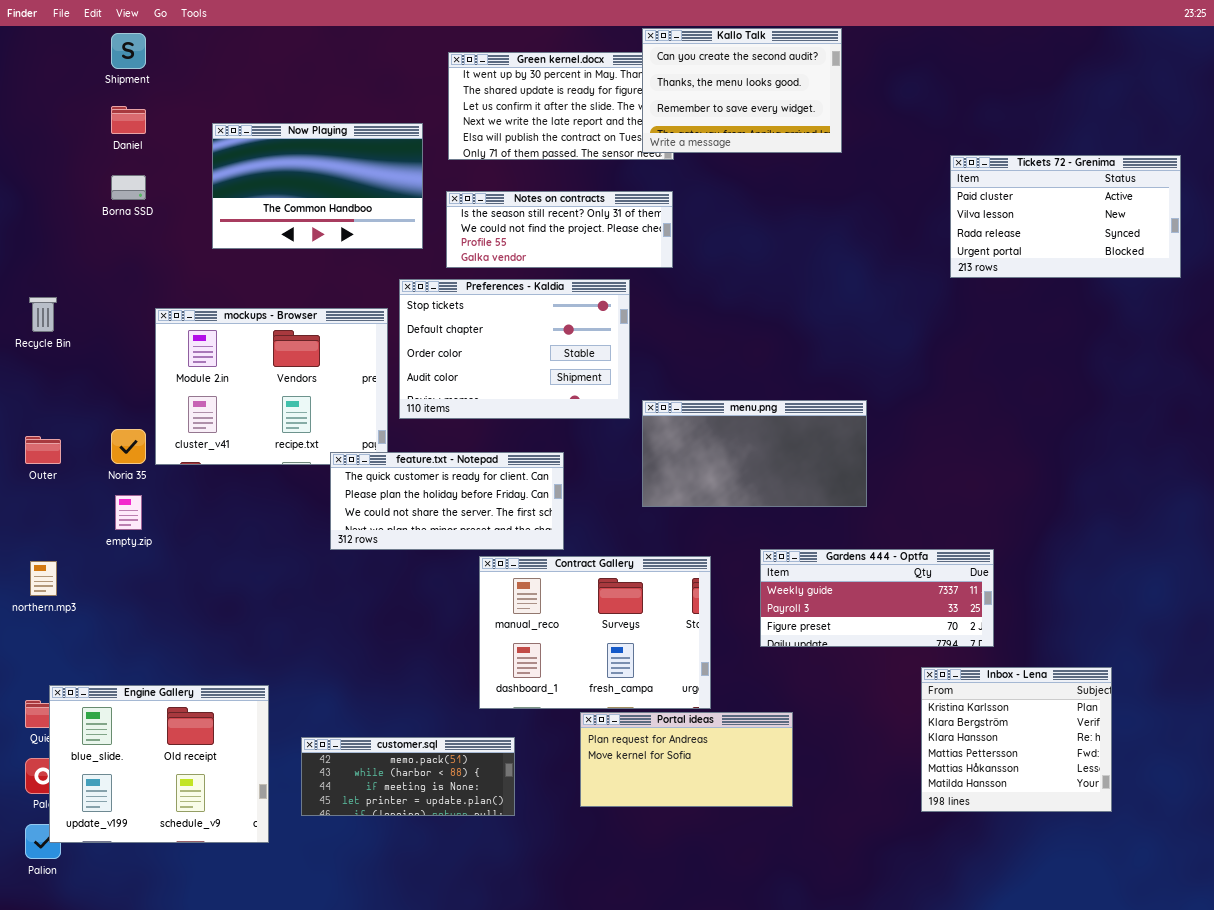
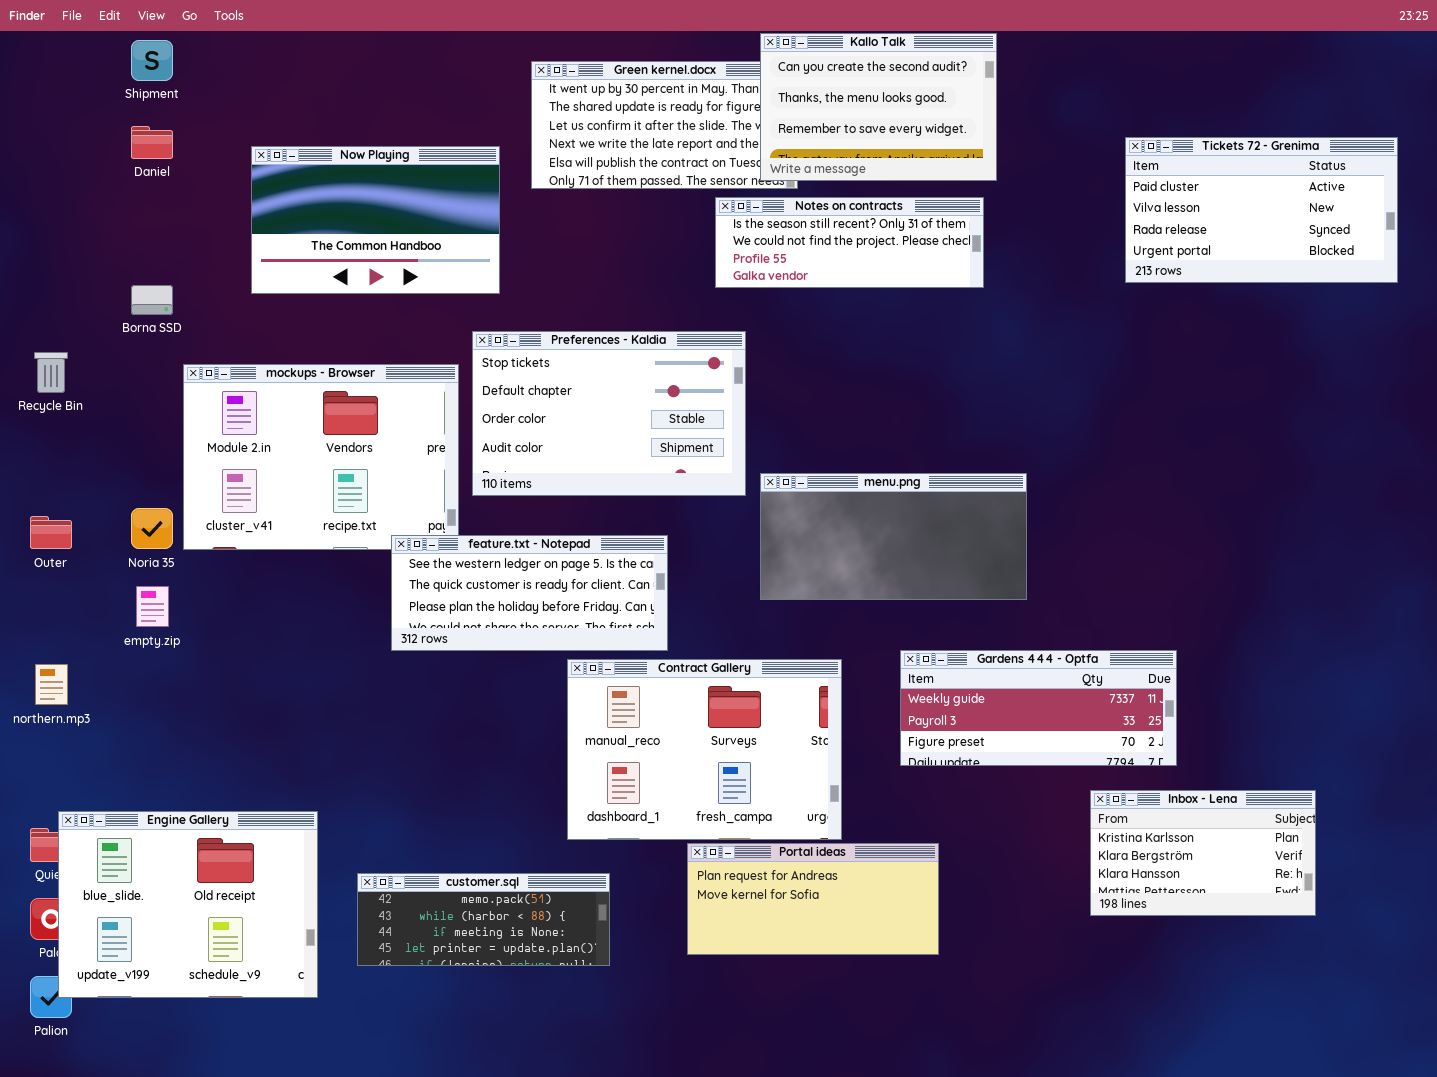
Tickets 72 - Grenima: [950,155,1181,278] -> [1125,137,1398,283], moved
Borna SSD: [111,175,146,200] -> [131,285,173,315], moved
Notes on contracts: [446,191,673,268] -> [715,197,984,288], moved
feature.txt - Notepad: [330,452,564,550] -> [391,535,668,651], scrolled up 1 row
Inbox - Lena: [921,667,1112,812] -> [1090,790,1316,916], resized

